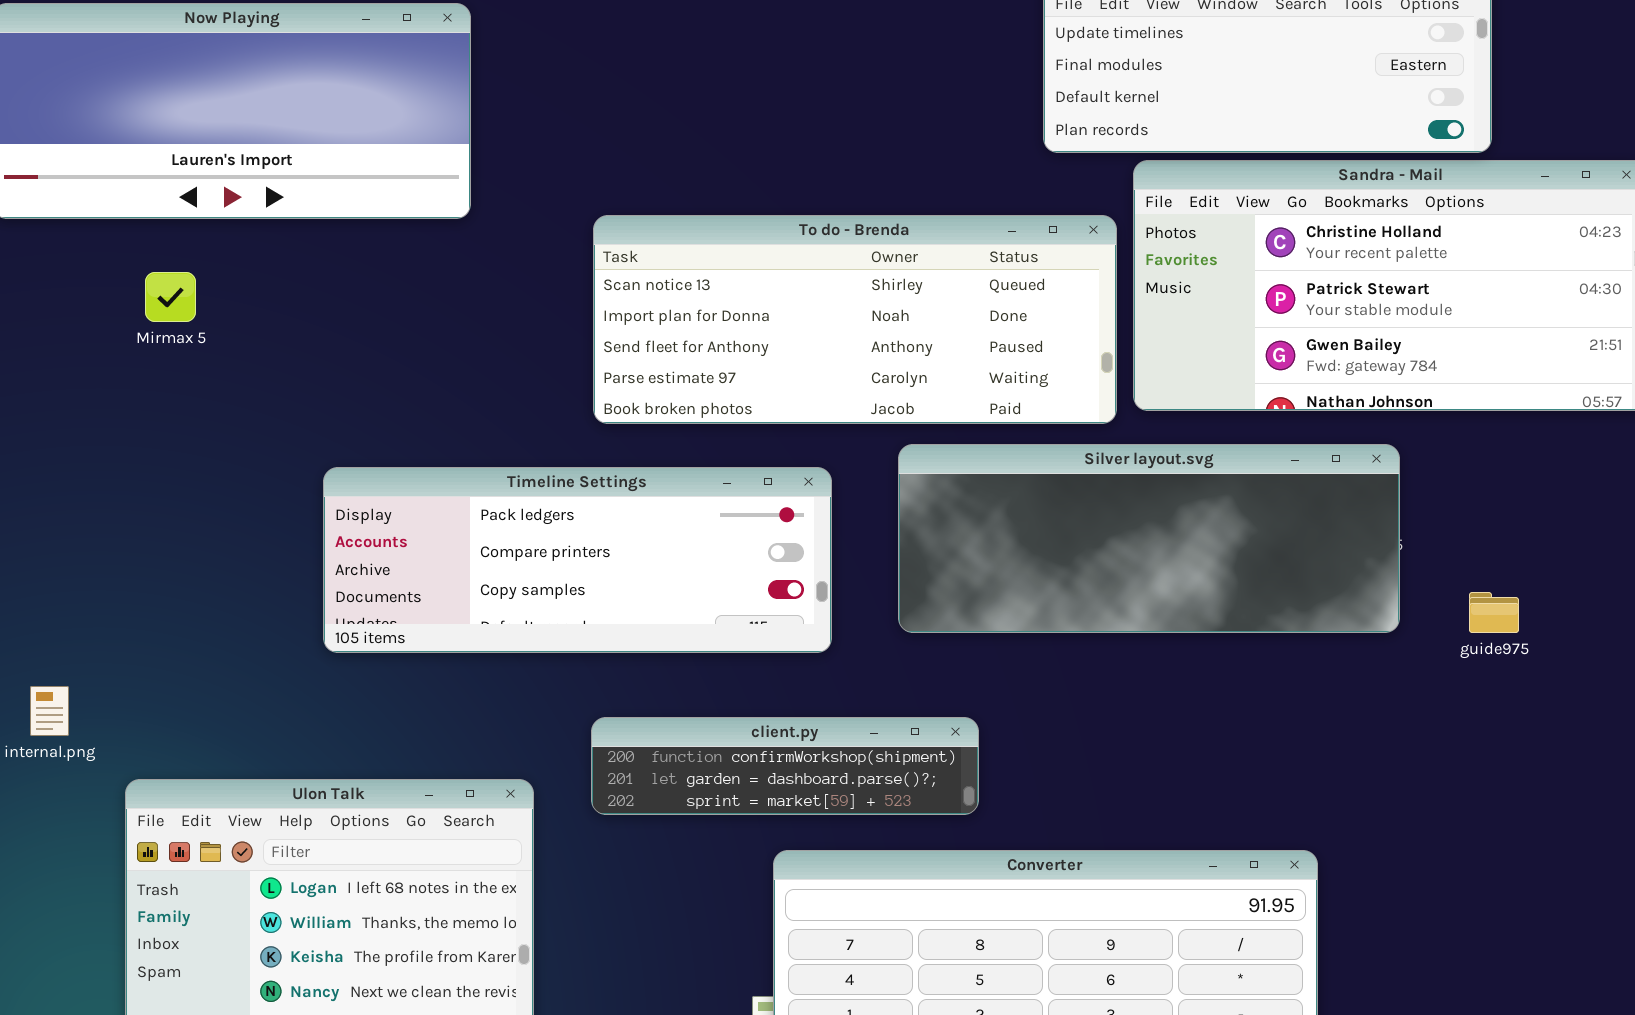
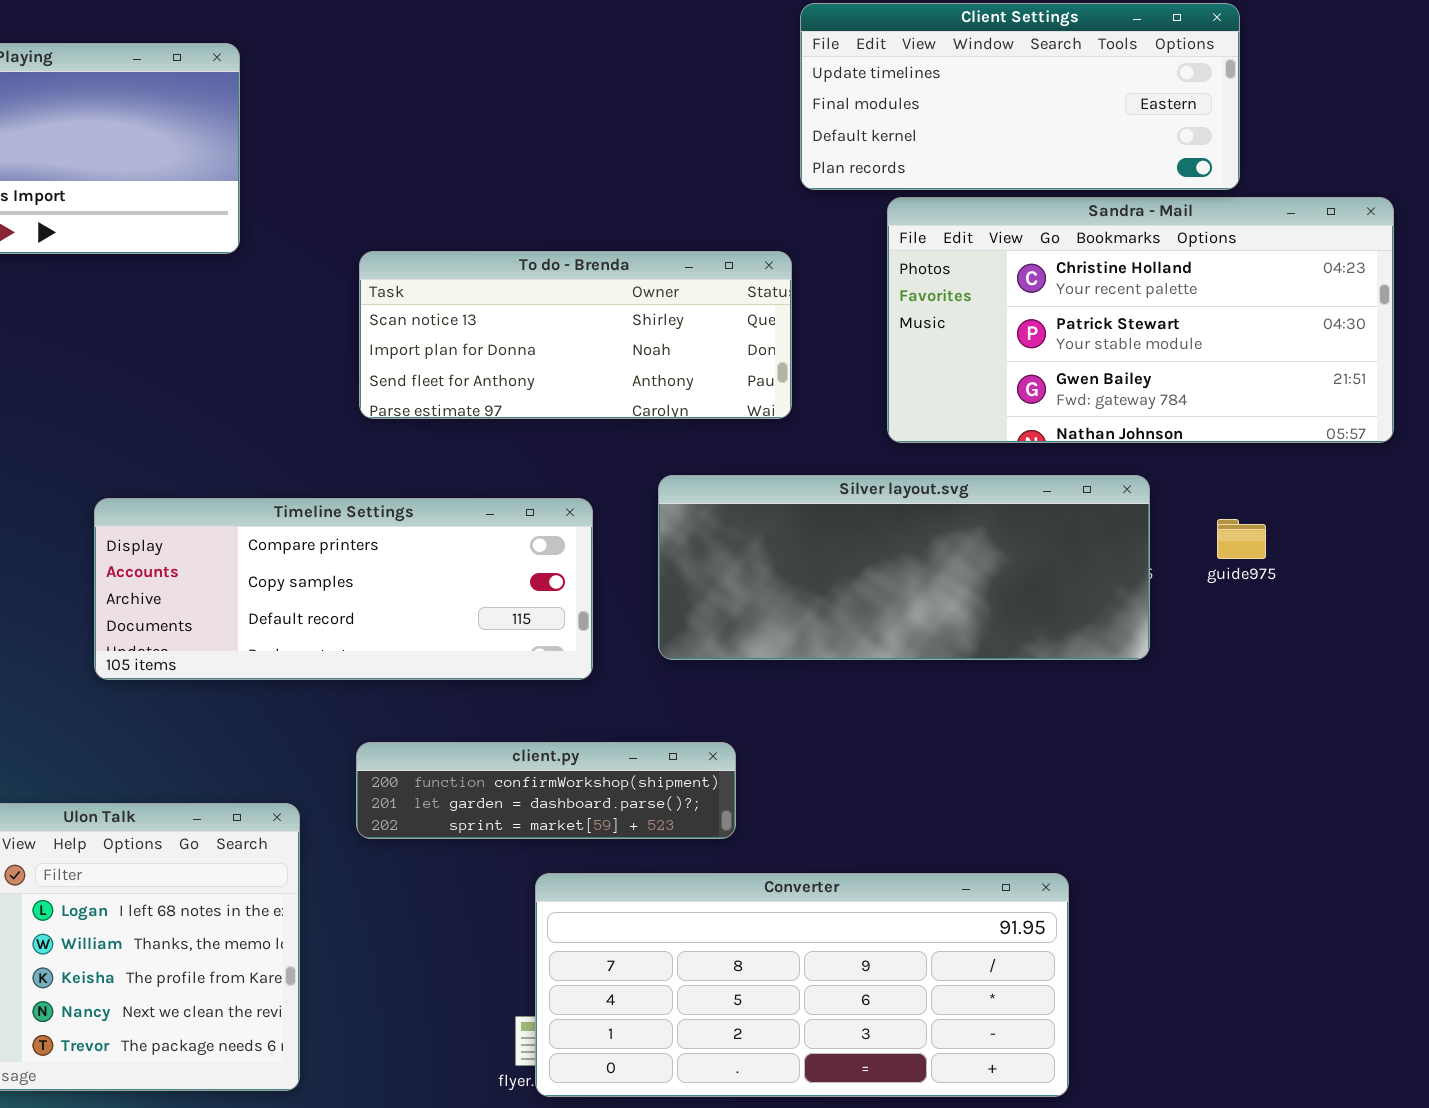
To do - Brenda: [593,215,1117,424] -> [359,251,792,419], resized
Timeline Settings: [323,467,832,653] -> [94,498,593,680], scrolled down 1 row
guide975: [1469,592,1519,633] -> [1217,519,1266,559], moved

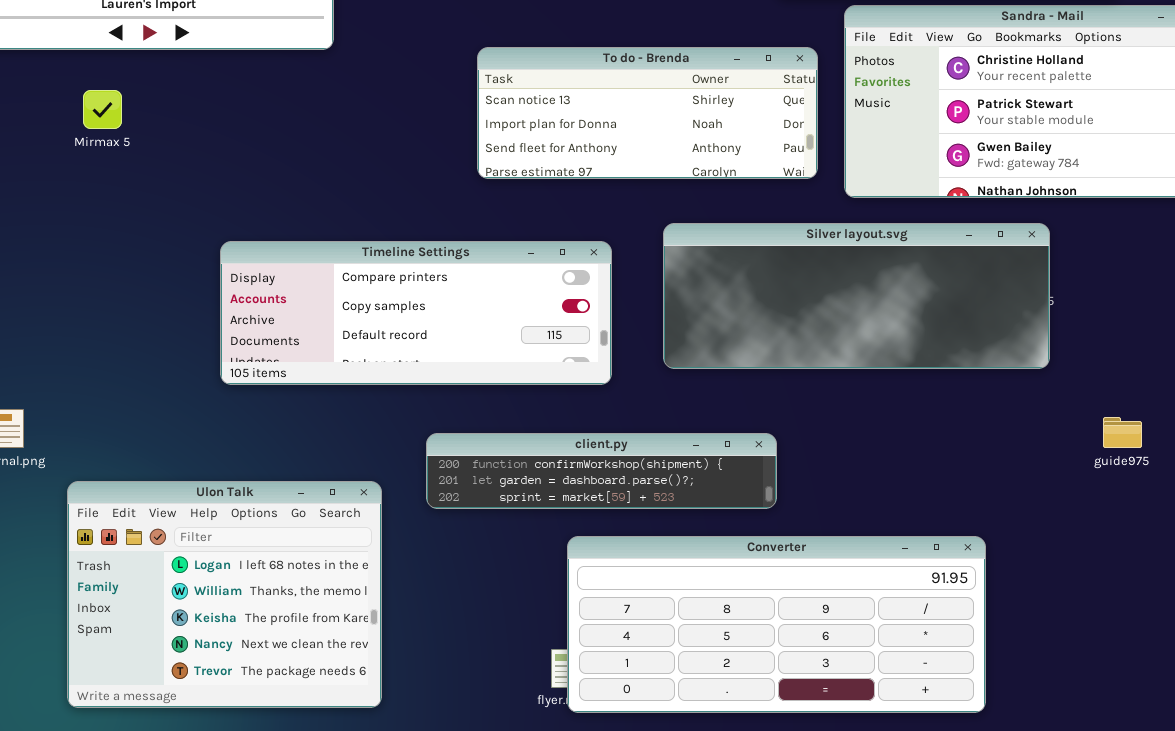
To do - Brenda: [359,251,792,419] -> [477,47,818,179], moved
guide975: [1217,519,1266,559] -> [1103,417,1142,448], moved
client.py: [356,742,736,839] -> [426,433,777,509], resized

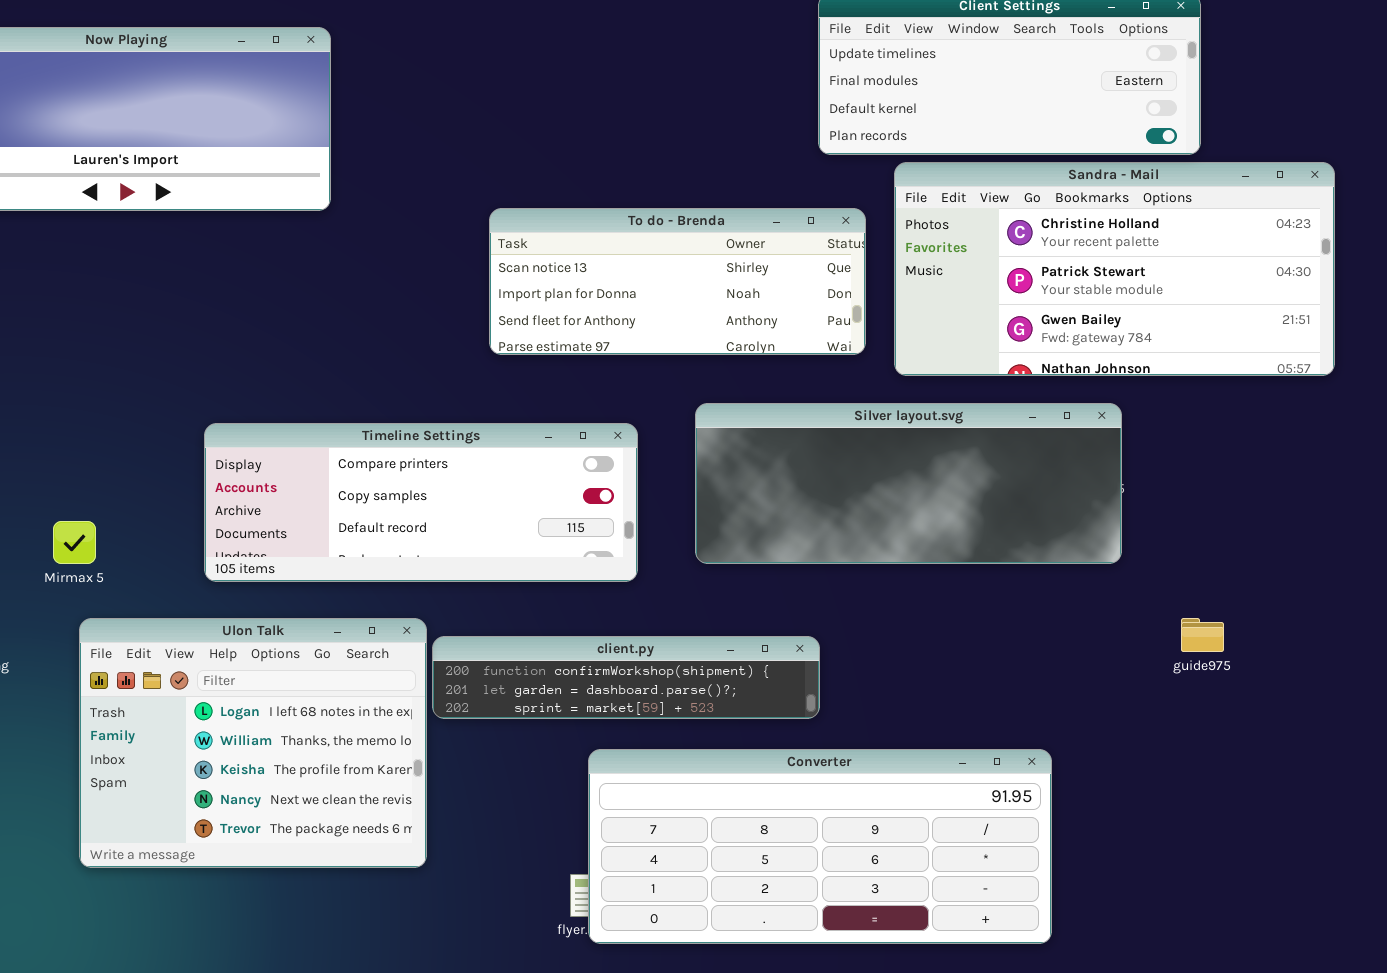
Mirmax 5: [83,90,122,129] -> [53,521,96,564], moved
Ulon Talk: [67,481,382,708] -> [79,618,427,868], moved

